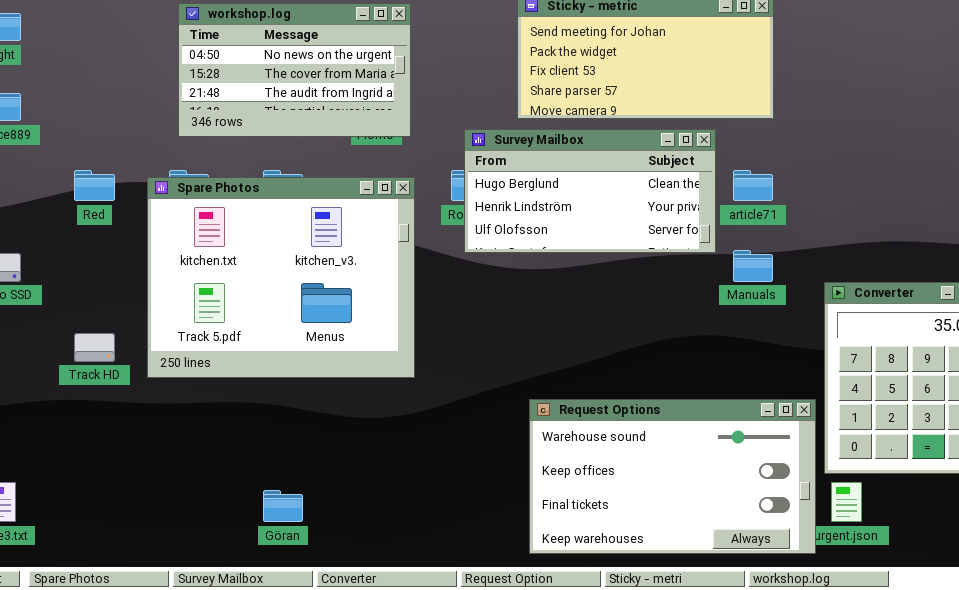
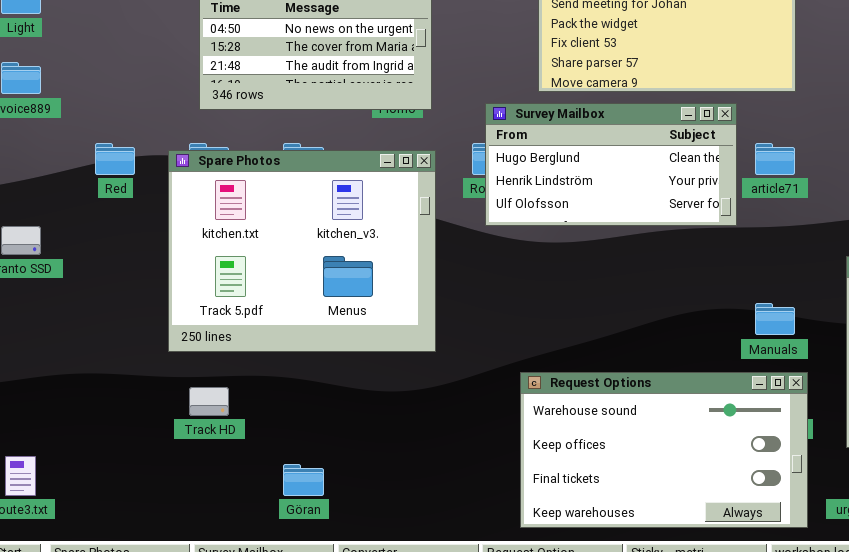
Manuals: [733,250,773,282] -> [755,303,795,335], moved
Track HD: [74,333,115,362] -> [189,387,229,416], moved
Request Options: [529,399,816,554] -> [520,372,808,528], moved

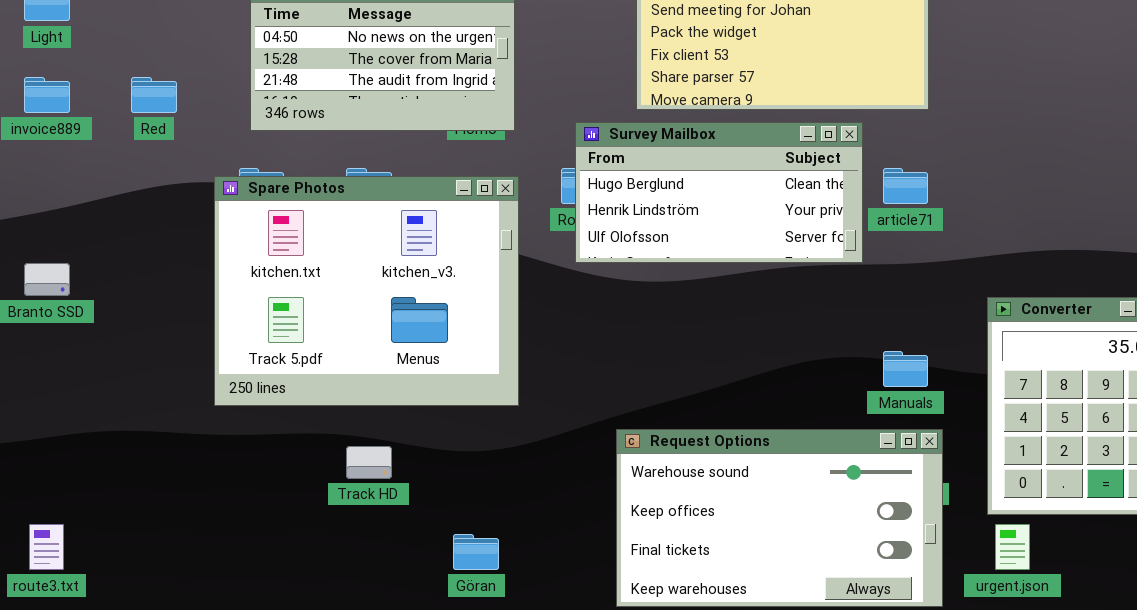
Red: [95,143,135,175] -> [131,77,177,113], moved
Track HD: [189,387,229,416] -> [346,446,392,479], moved
Göran: [283,464,324,496] -> [453,534,499,570], moved

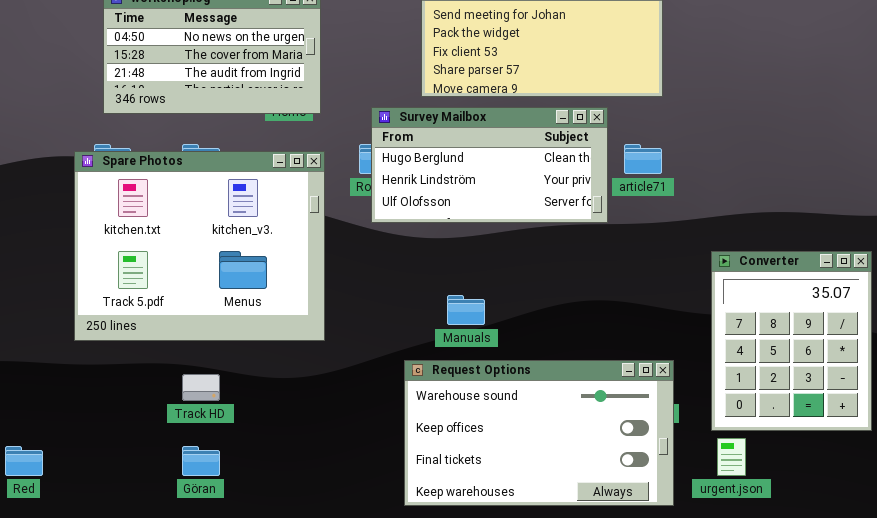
Red: [131,77,177,113] -> [5,446,43,476], moved
Manuals: [883,351,928,387] -> [447,295,485,325], moved
Göran: [453,534,499,570] -> [182,446,220,476], moved

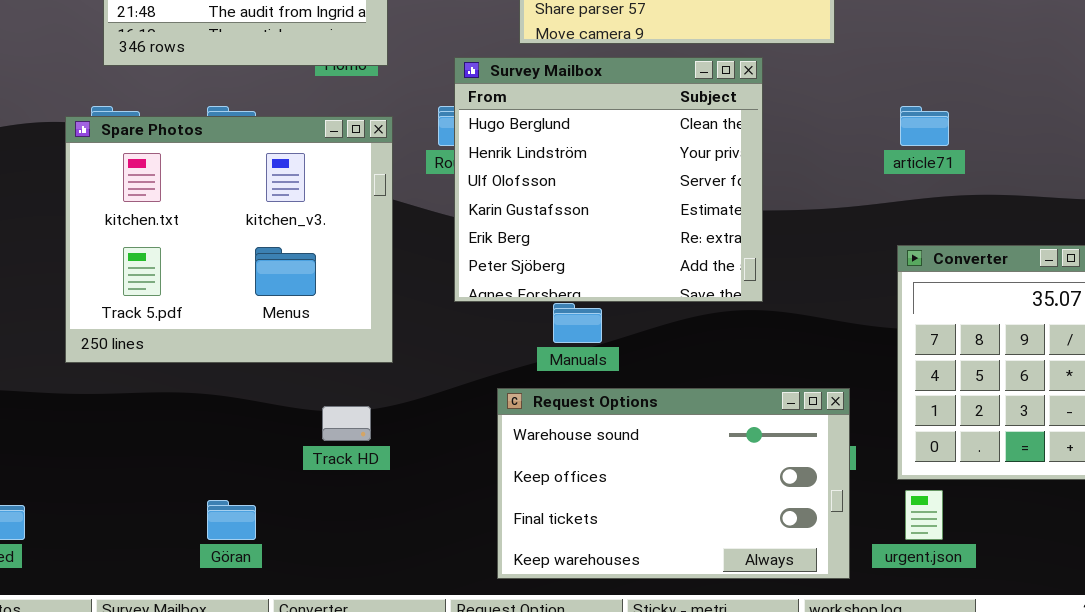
Survey Mailbox: [371,107,608,223] -> [454,57,763,302], resized
article71: [624,144,662,174] -> [900,106,949,146], moved
Track HD: [182,374,220,401] -> [322,406,371,441], moved

